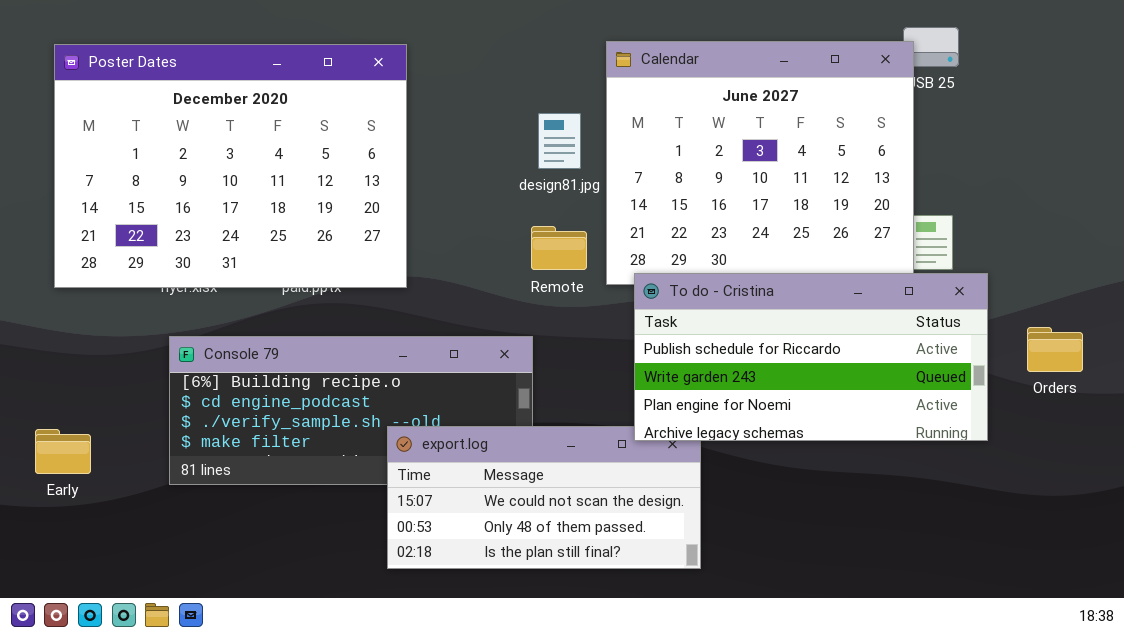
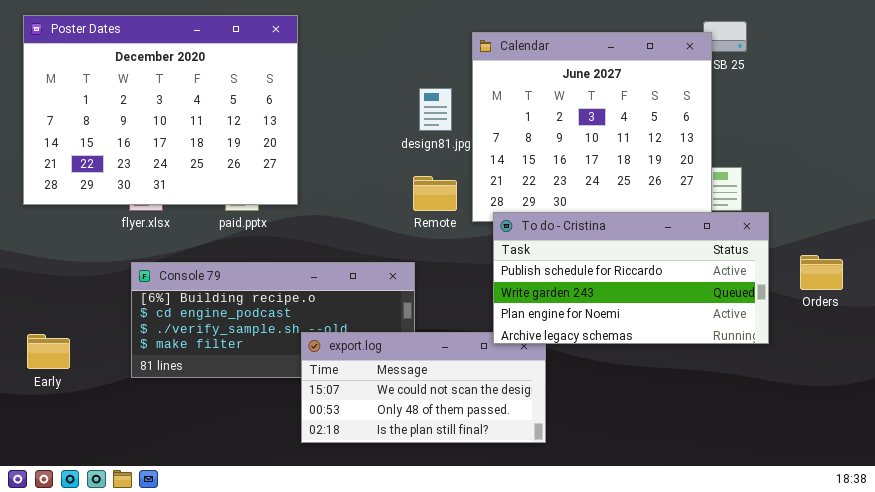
Poster Dates: [54,44,407,288] -> [23,15,298,205], moved

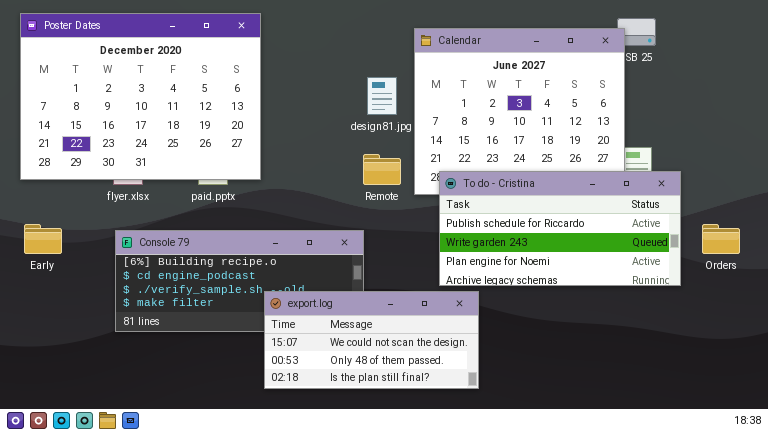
To do - Cristina: [493,212,769,344] -> [439,171,681,286], moved
Early: [27,334,70,369] -> [24,224,62,254], moved

